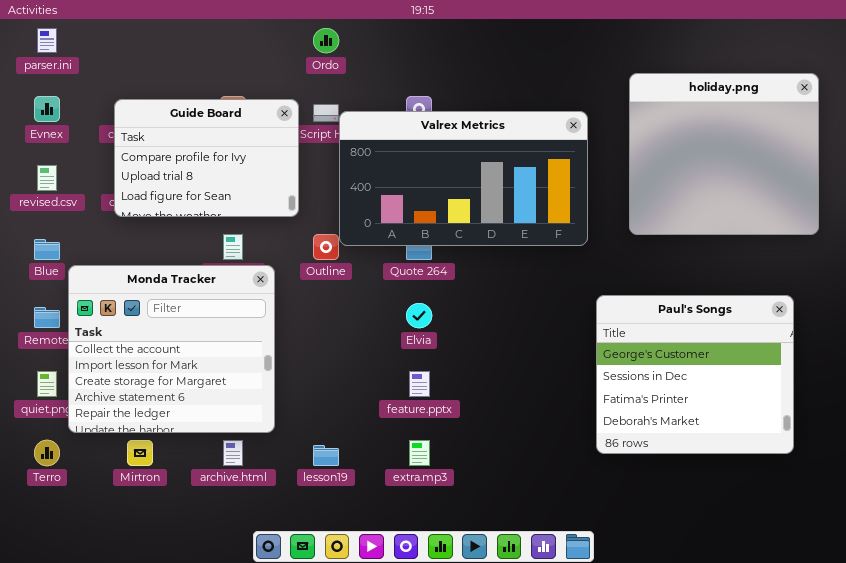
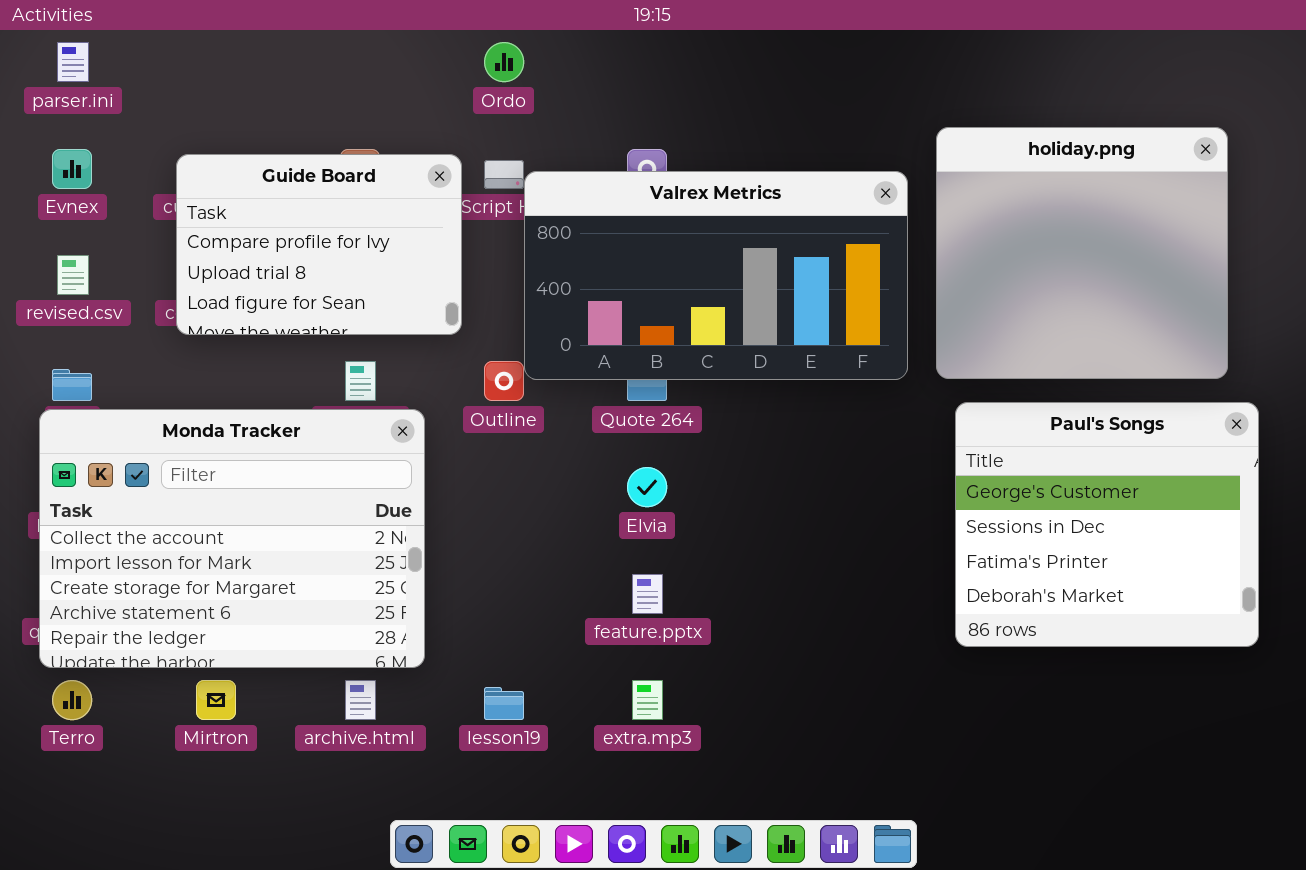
holiday.png: [629,73,819,235] -> [936,127,1228,379], moved
Monda Tracker: [68,265,275,433] -> [39,409,425,668], resized
Paul's Songs: [596,295,794,454] -> [955,402,1259,647], moved

